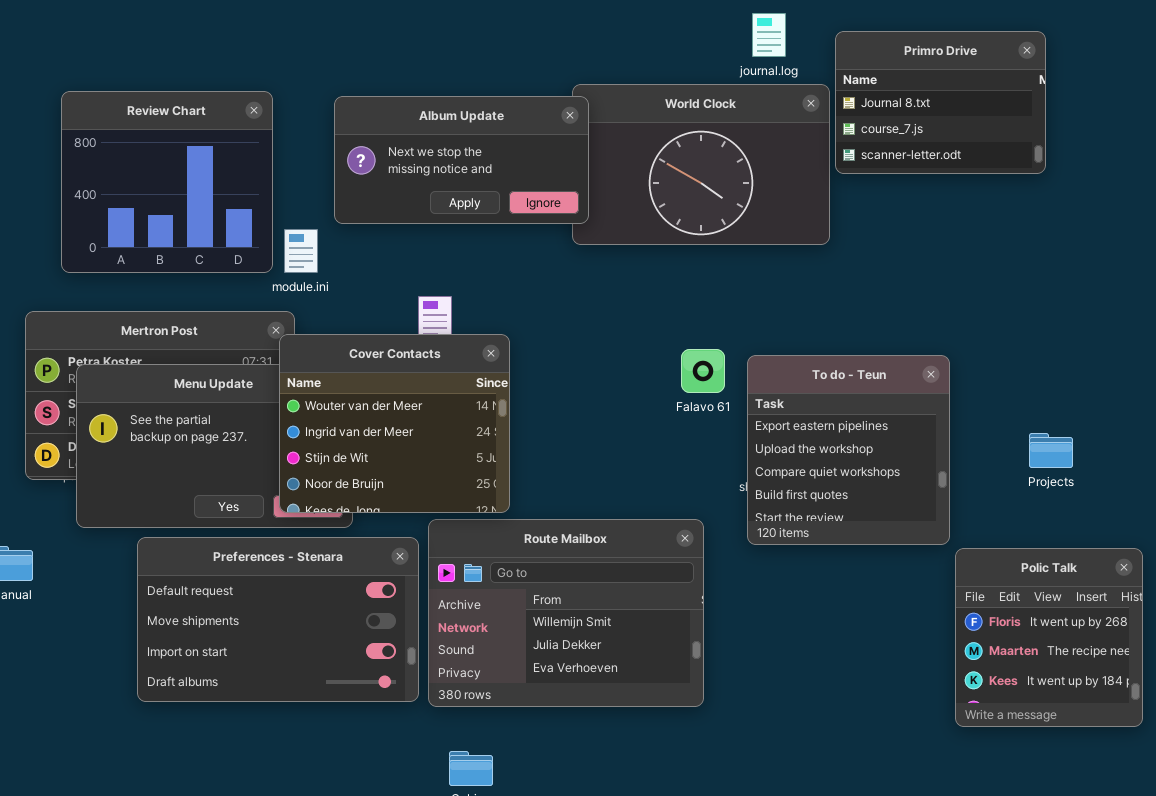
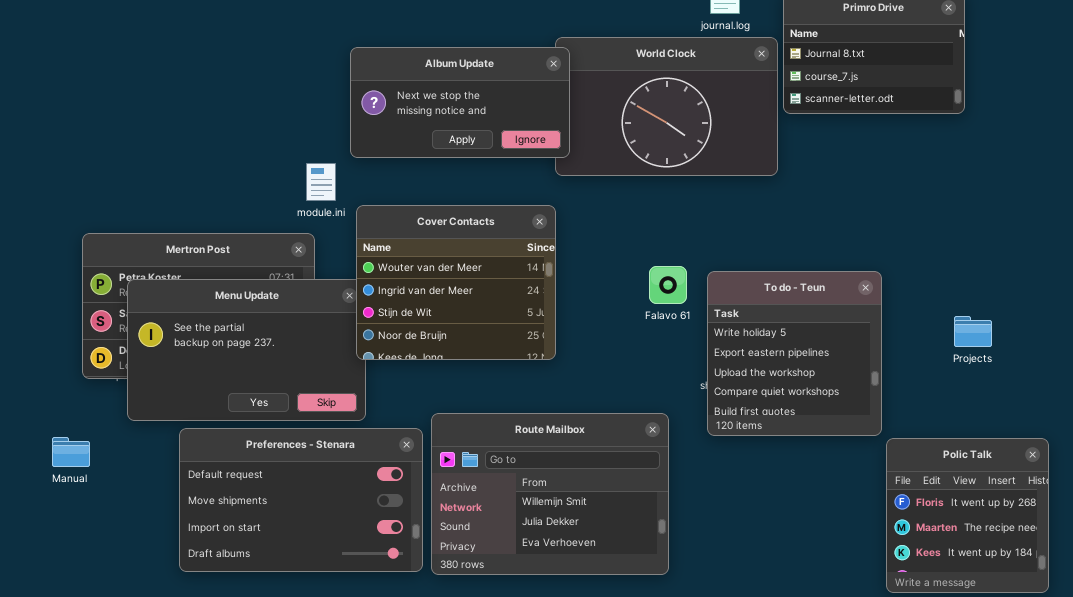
Review Chart: [61,91,273,273] -> none, closed
Cover Contacts: [279,334,510,513] -> [356,205,556,360], moved
To do - Teun: [747,355,950,545] -> [707,271,882,436], scrolled up 1 row
Projects: [1029,433,1073,468] -> [954,316,992,347], moved

